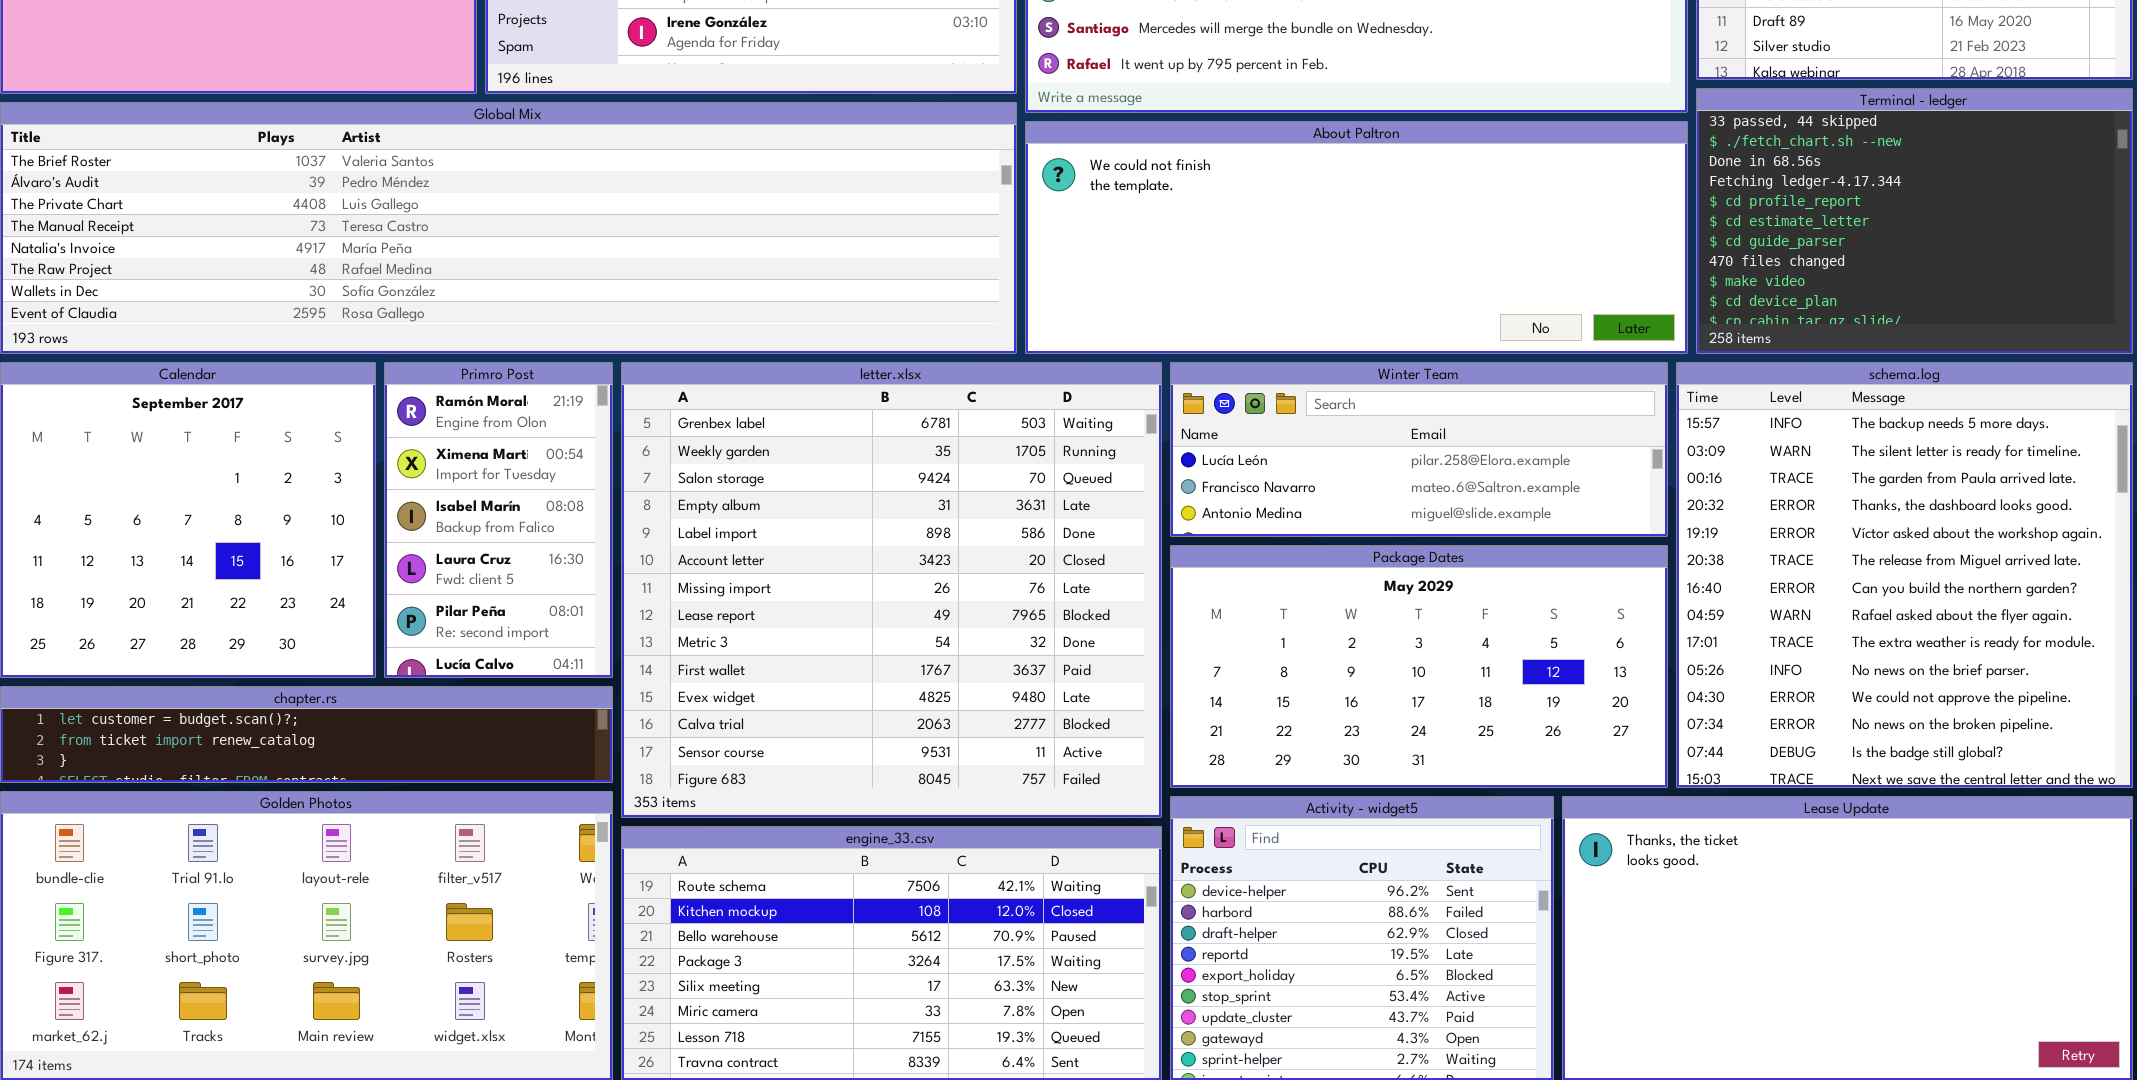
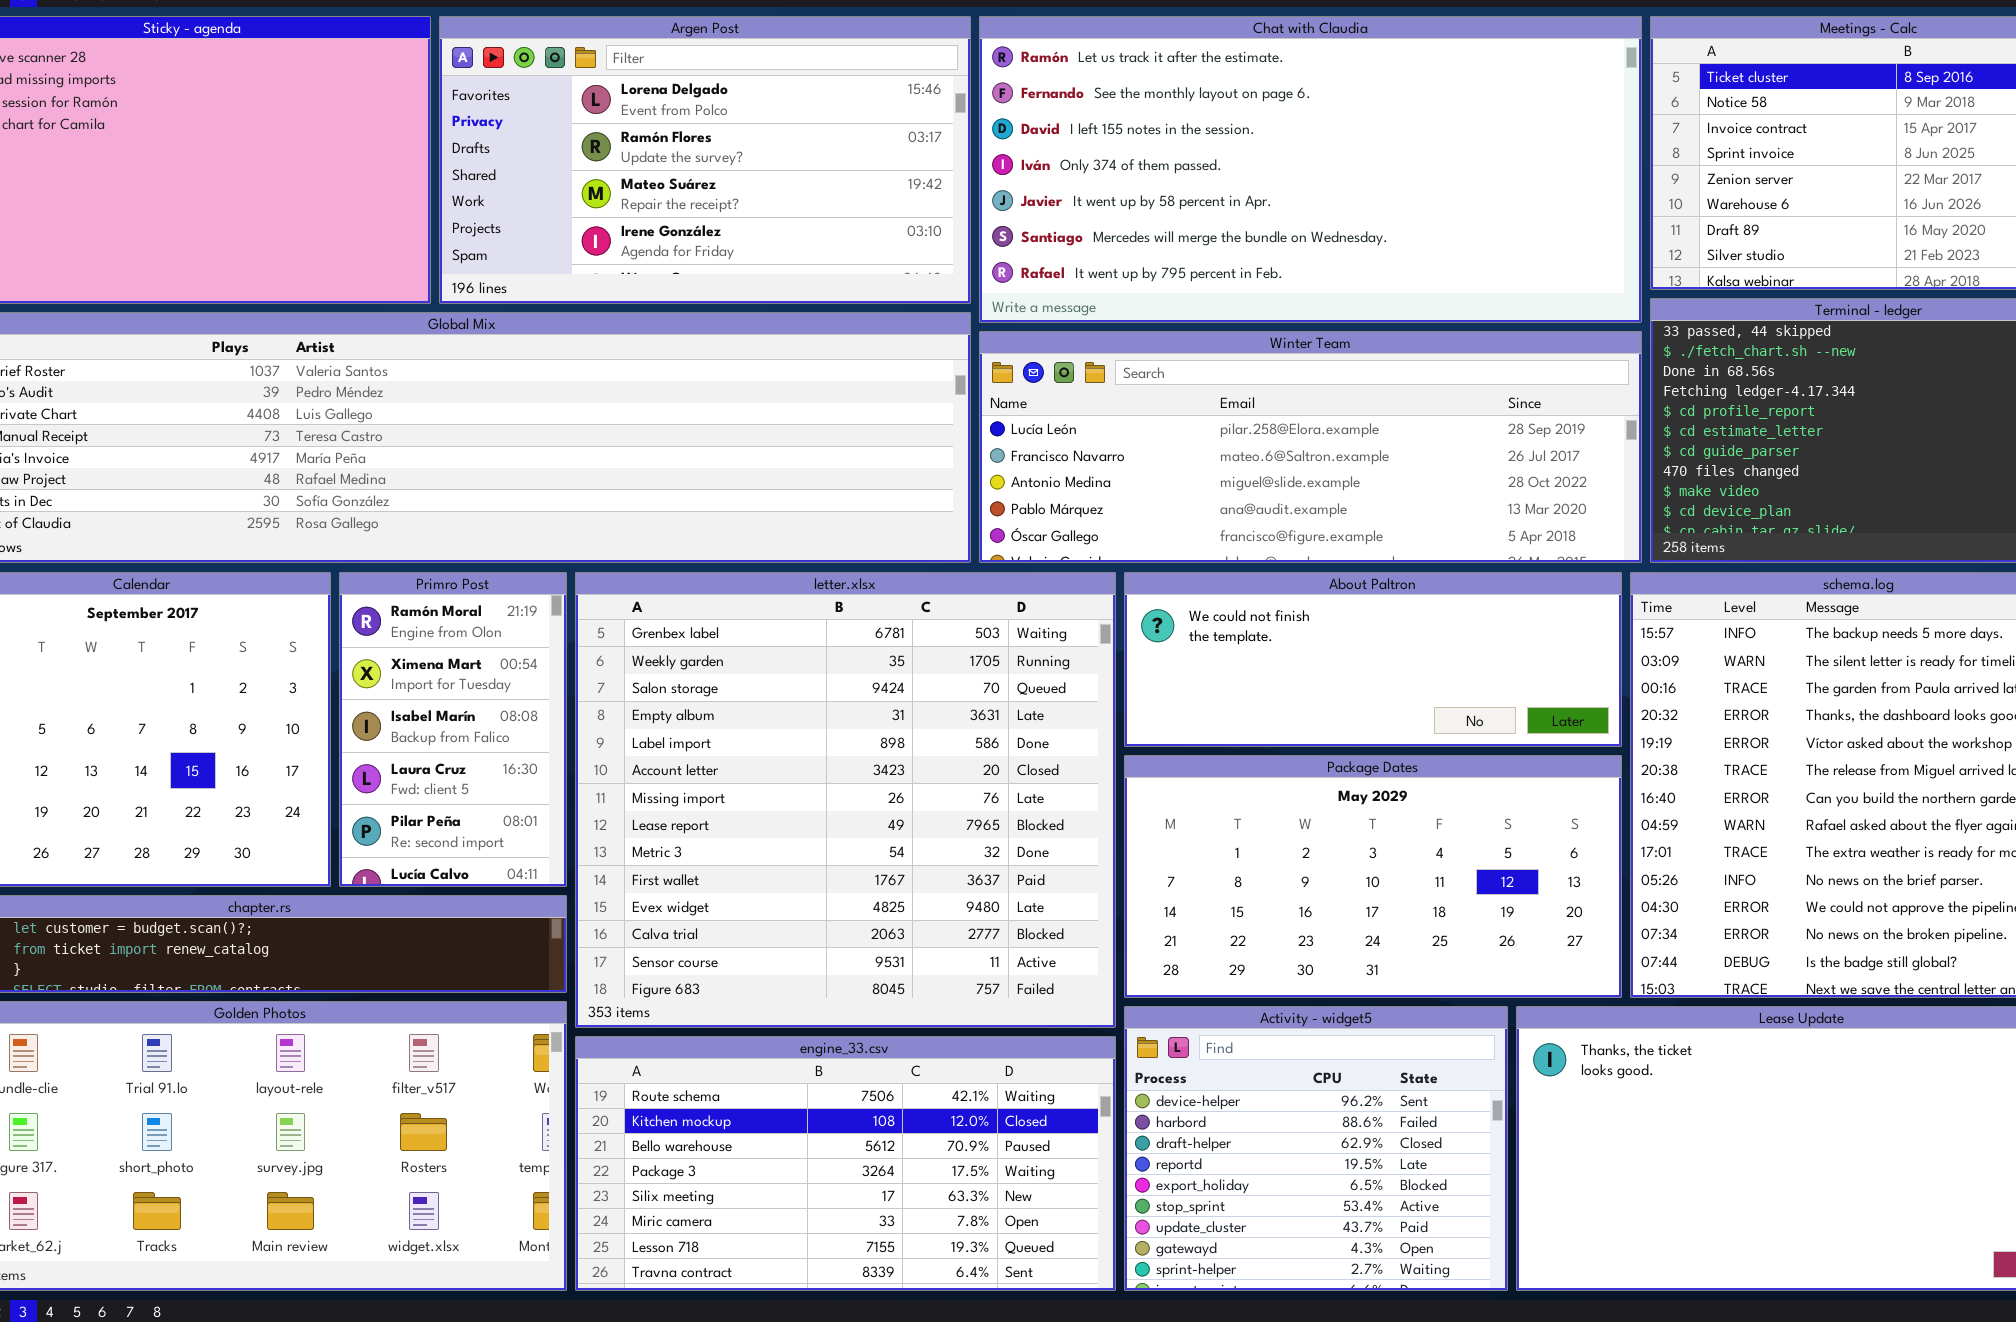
About Paltron: [1025,121,1688,354] -> [1124,572,1622,747], moved, resized
Winter Team: [1170,362,1668,537] -> [979,331,1642,563], moved, resized

